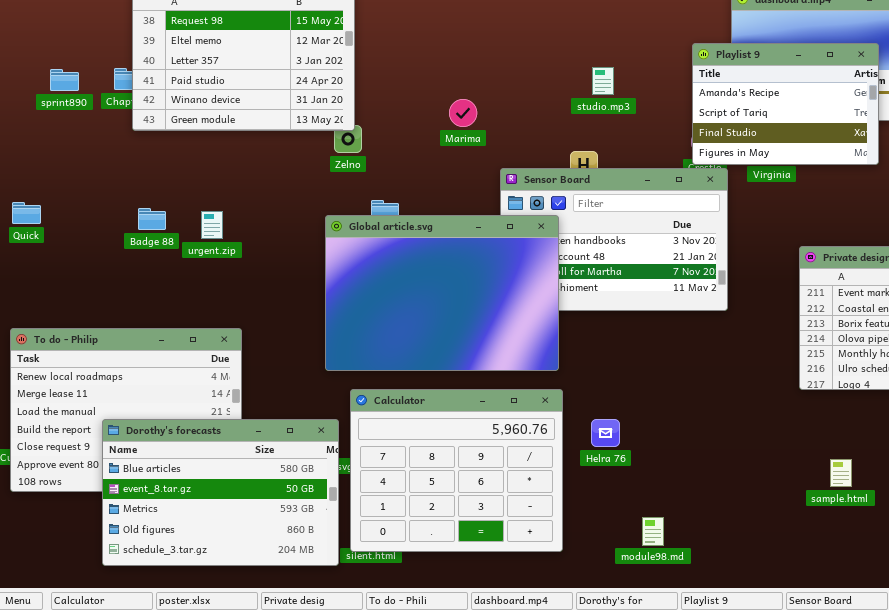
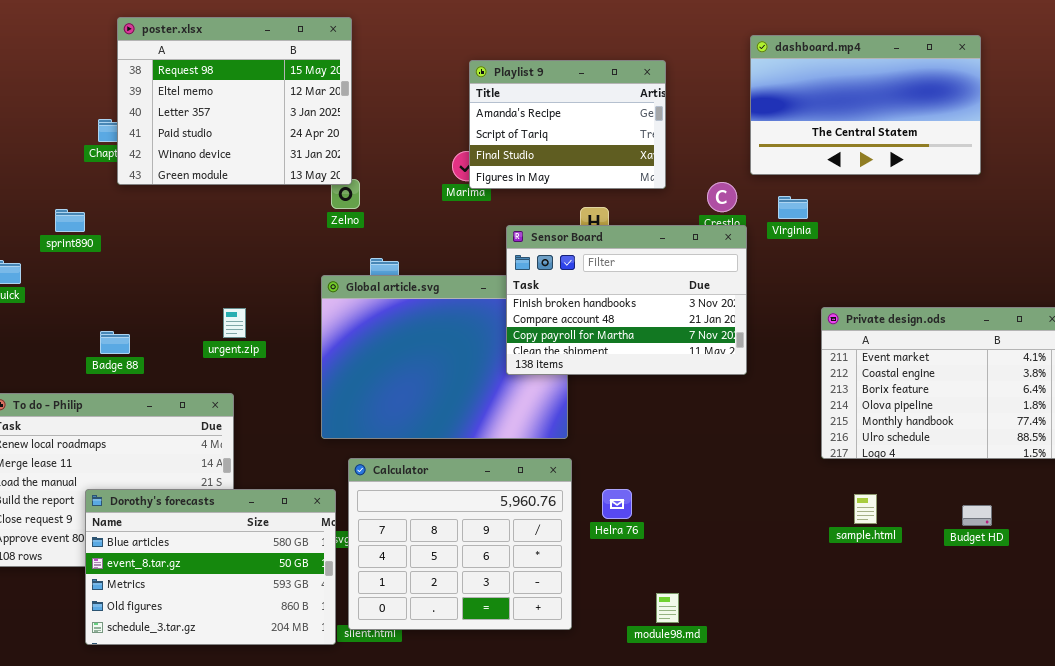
Playlist 9: [692,43,879,165] -> [469,60,666,189], moved
sprint890: [50,69,79,91] -> [55,209,85,232], moved
Sensor Board: [500,168,728,311] -> [506,225,747,375], raised
Badge 88: [138,208,166,230] -> [100,331,130,354], moved
urgent.zip: [201,211,223,239] -> [223,308,246,338], moved
sample.html: [830,459,852,487] -> [854,494,877,524], moved

